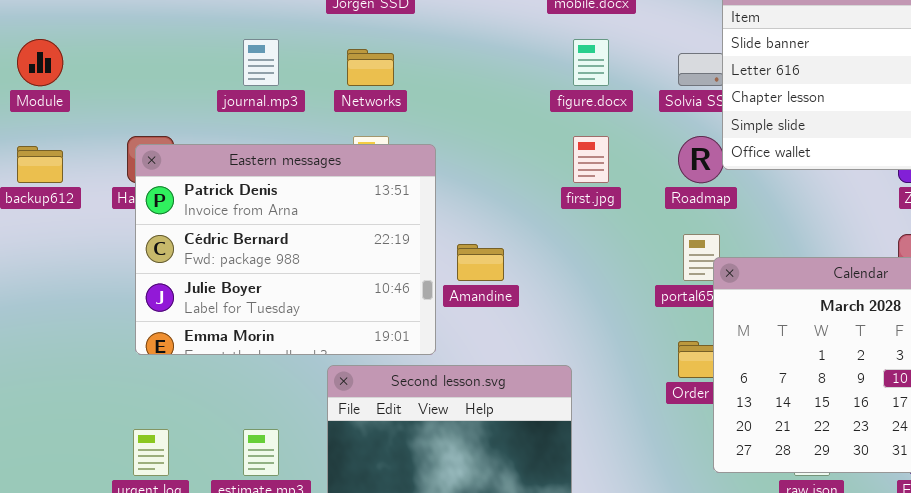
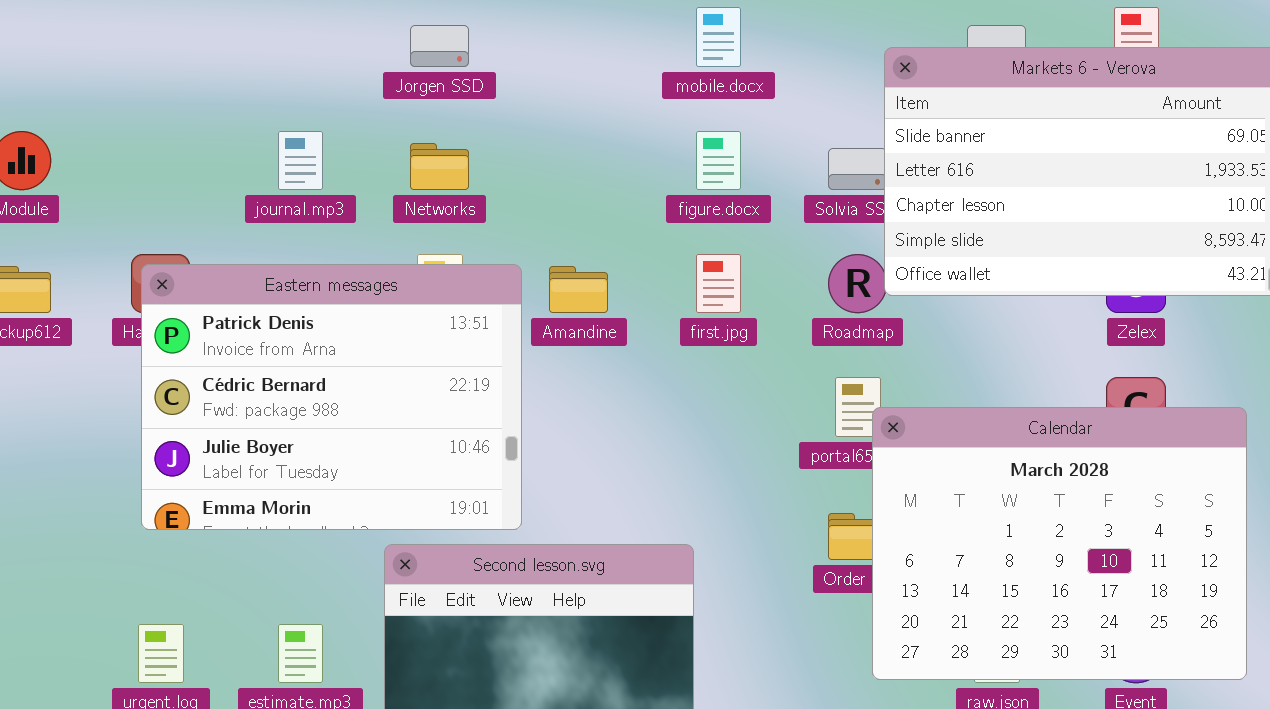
Amandine: [457,244,504,281] -> [549,266,608,313], moved

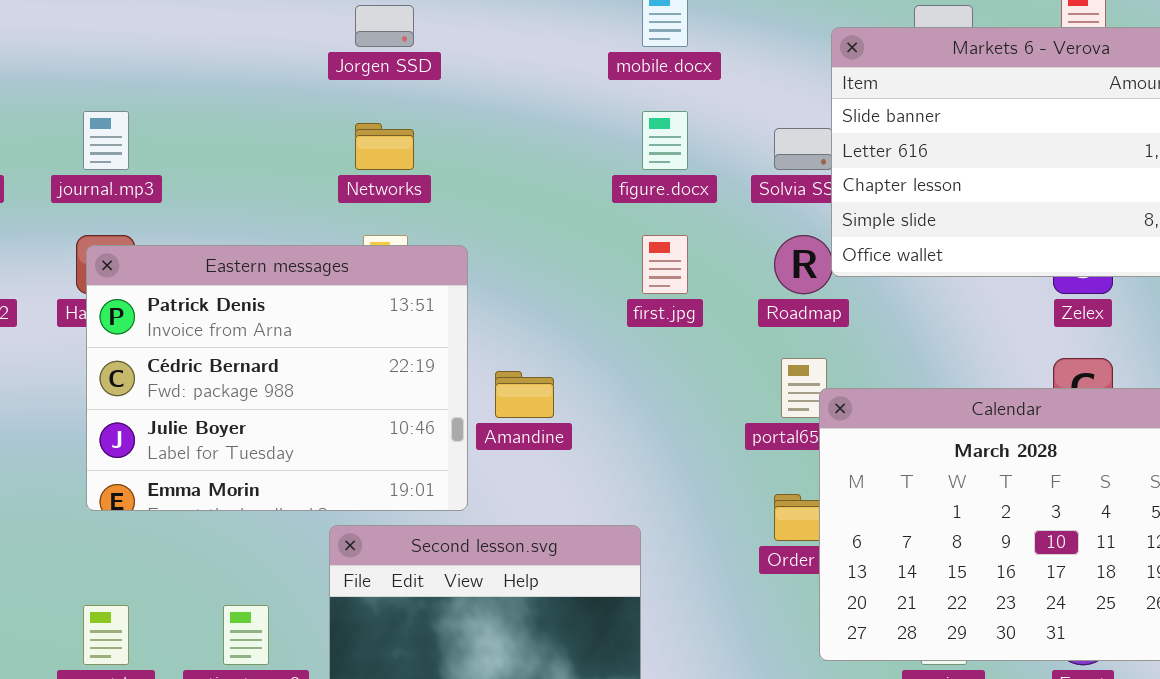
journal.mp3: [278,131,323,190] -> [83,111,129,170], moved
Amandine: [549,266,608,313] -> [495,371,554,418], moved

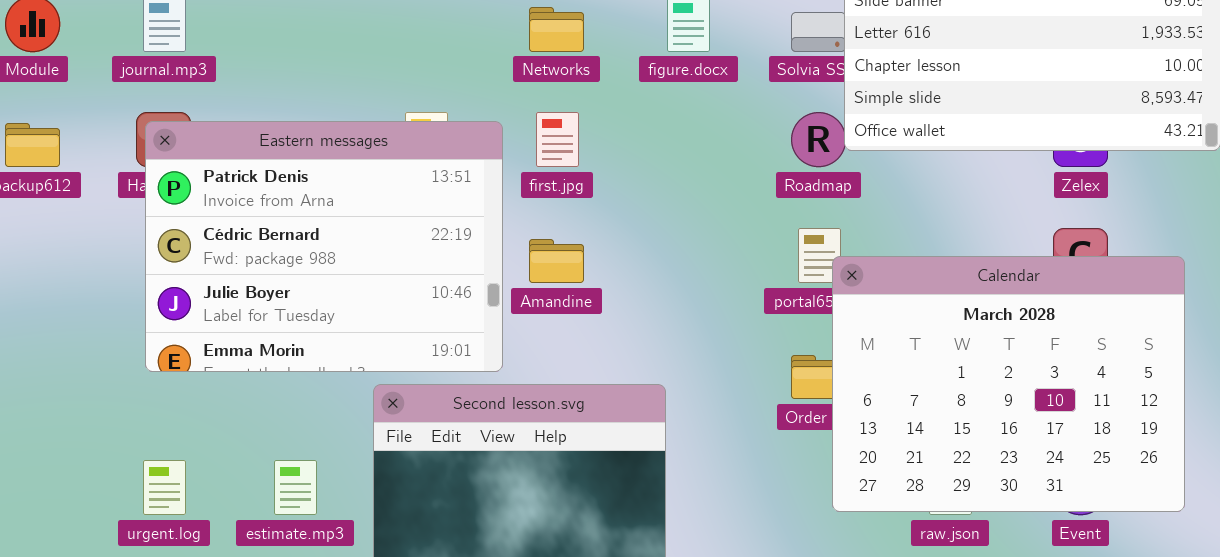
Networks: [355,123,414,170] -> [529,7,584,52], moved
first.jpg: [642,235,688,294] -> [536,112,579,167], moved

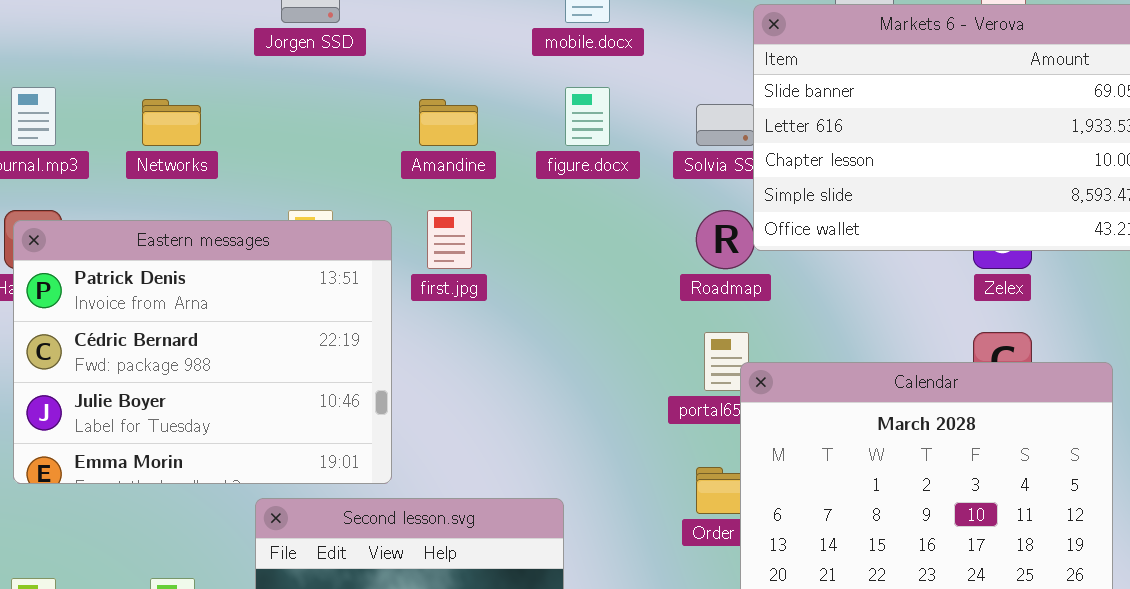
Networks: [529,7,584,52] -> [142,99,201,146], moved
Amandine: [529,239,584,283] -> [419,99,478,146], moved

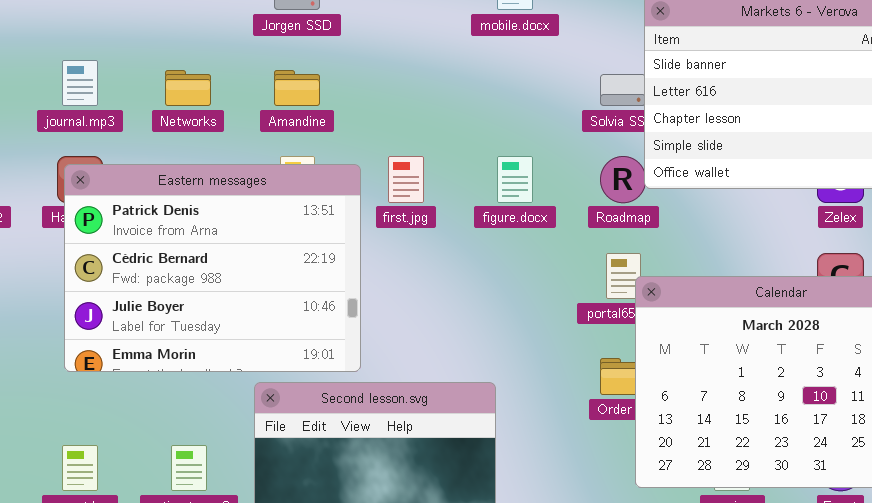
figure.docx: [565,87,610,146] -> [497,156,533,203], moved
Amandine: [419,99,478,146] -> [274,70,320,106], moved

